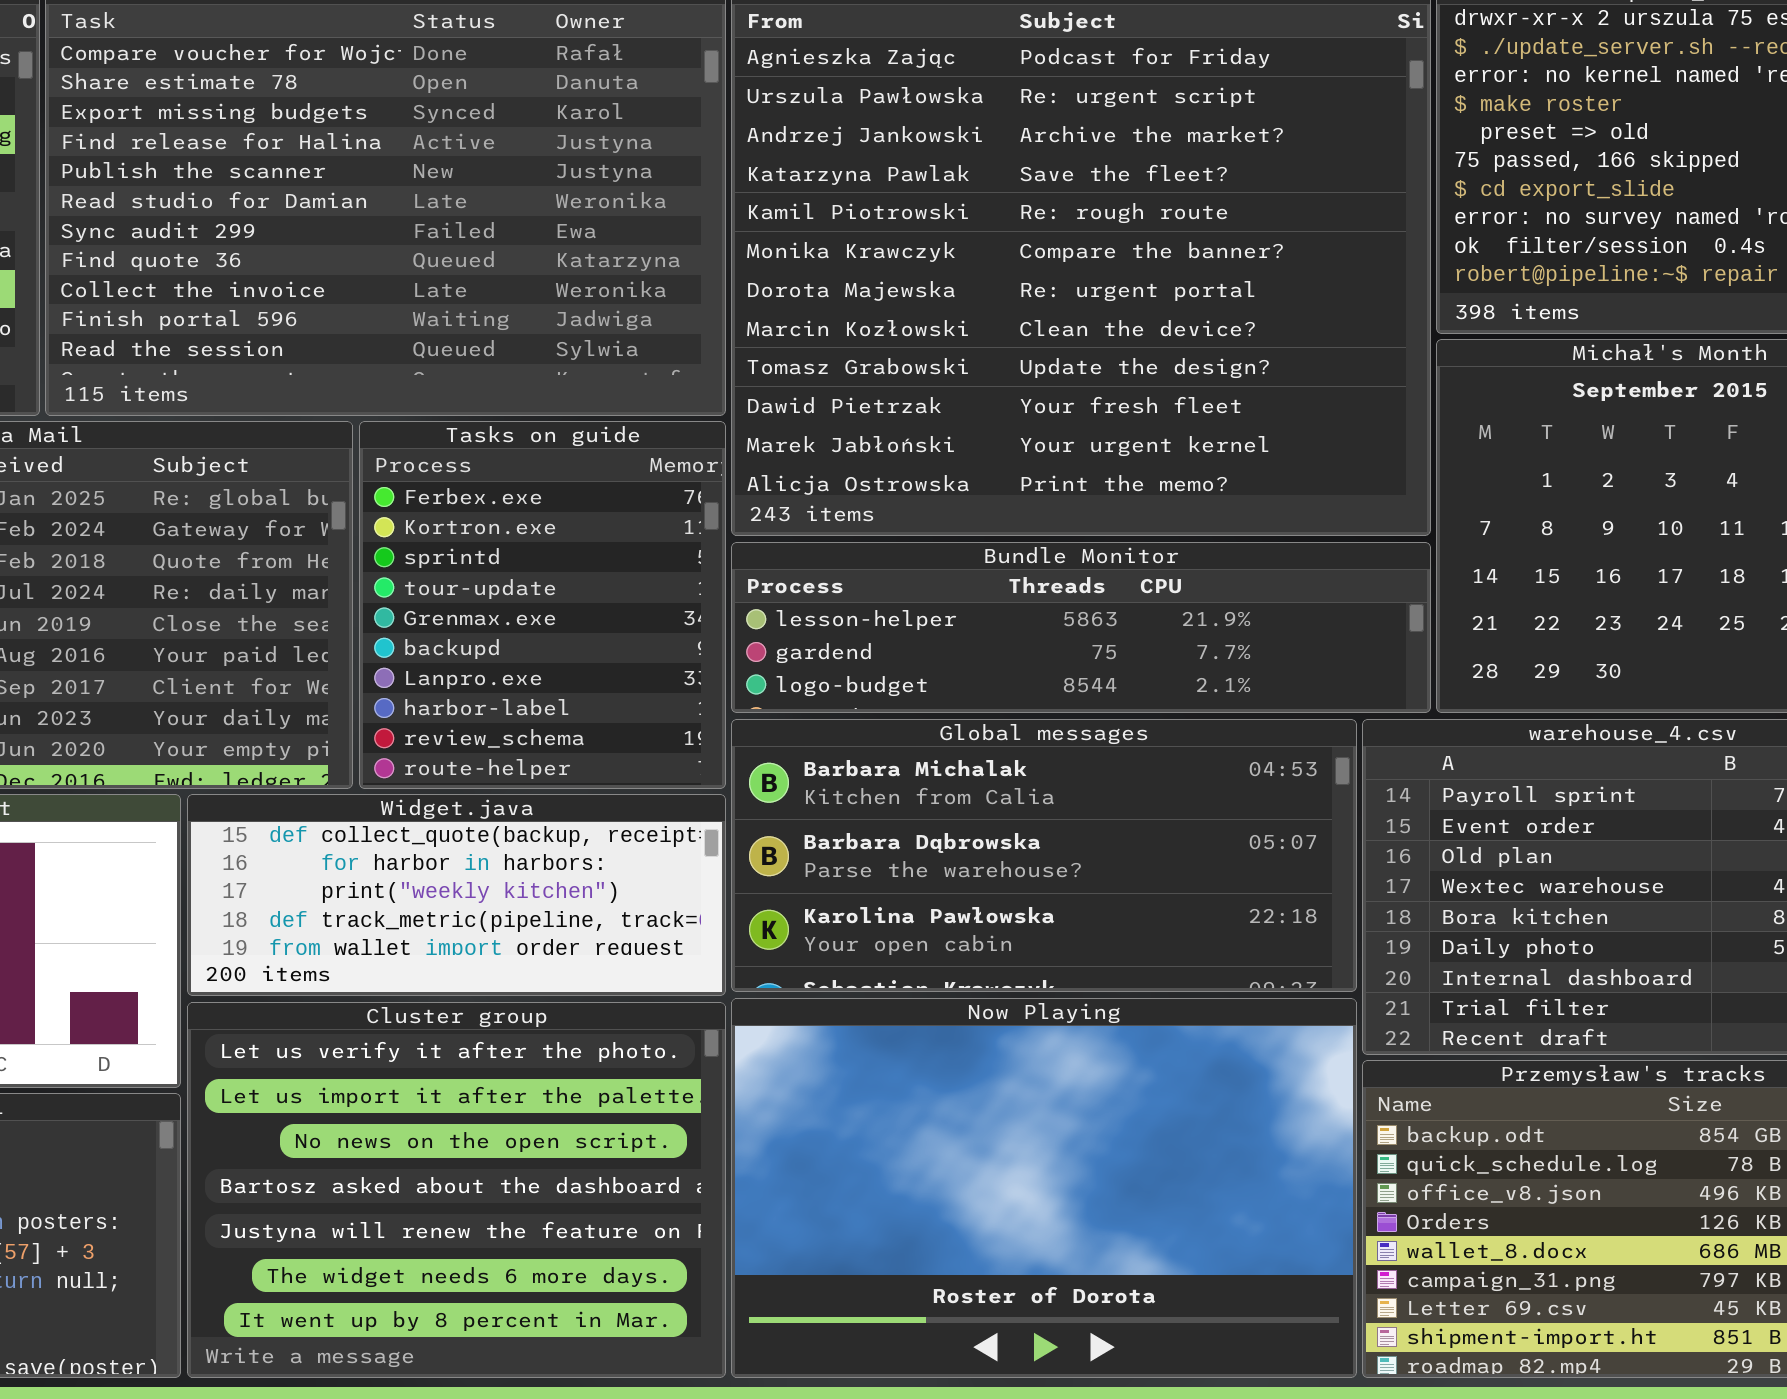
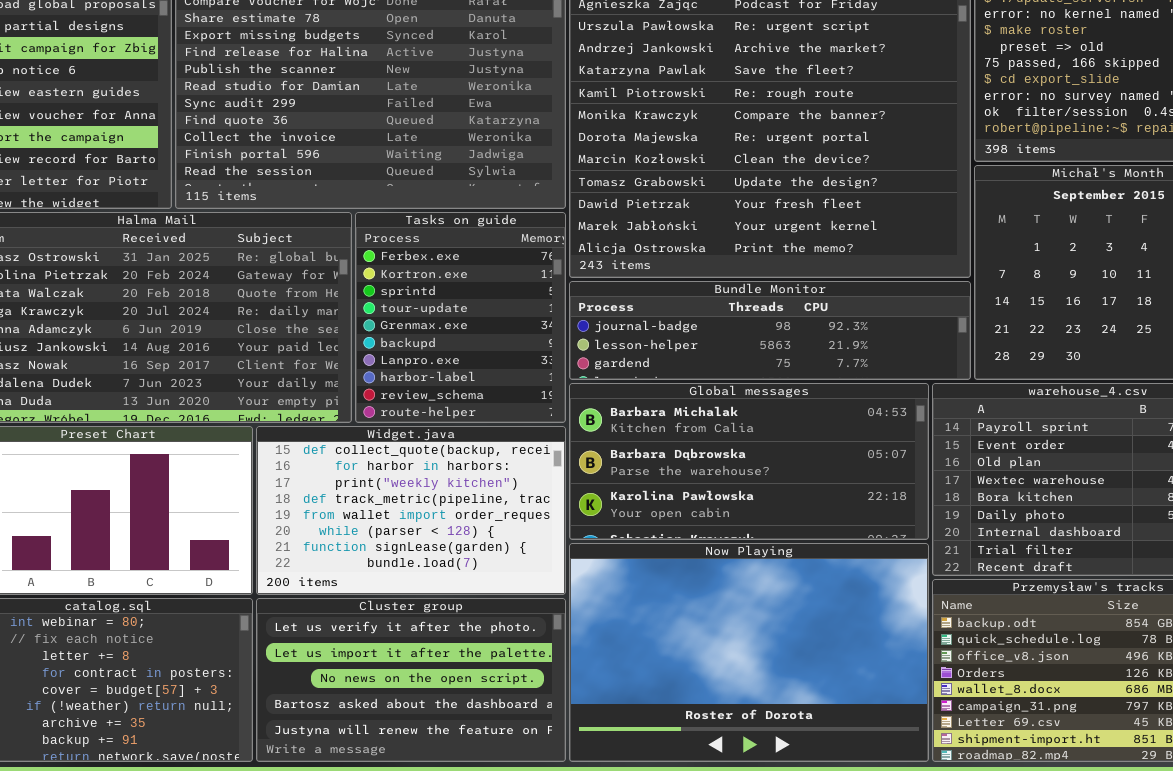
Bundle Monitor: [731,542,1431,713] -> [569,281,971,380], scrolled up 1 row
Widget.java: [187,794,726,996] -> [256,426,566,595], resized
Cluster group: [187,1002,726,1378] -> [256,598,566,762], resized

